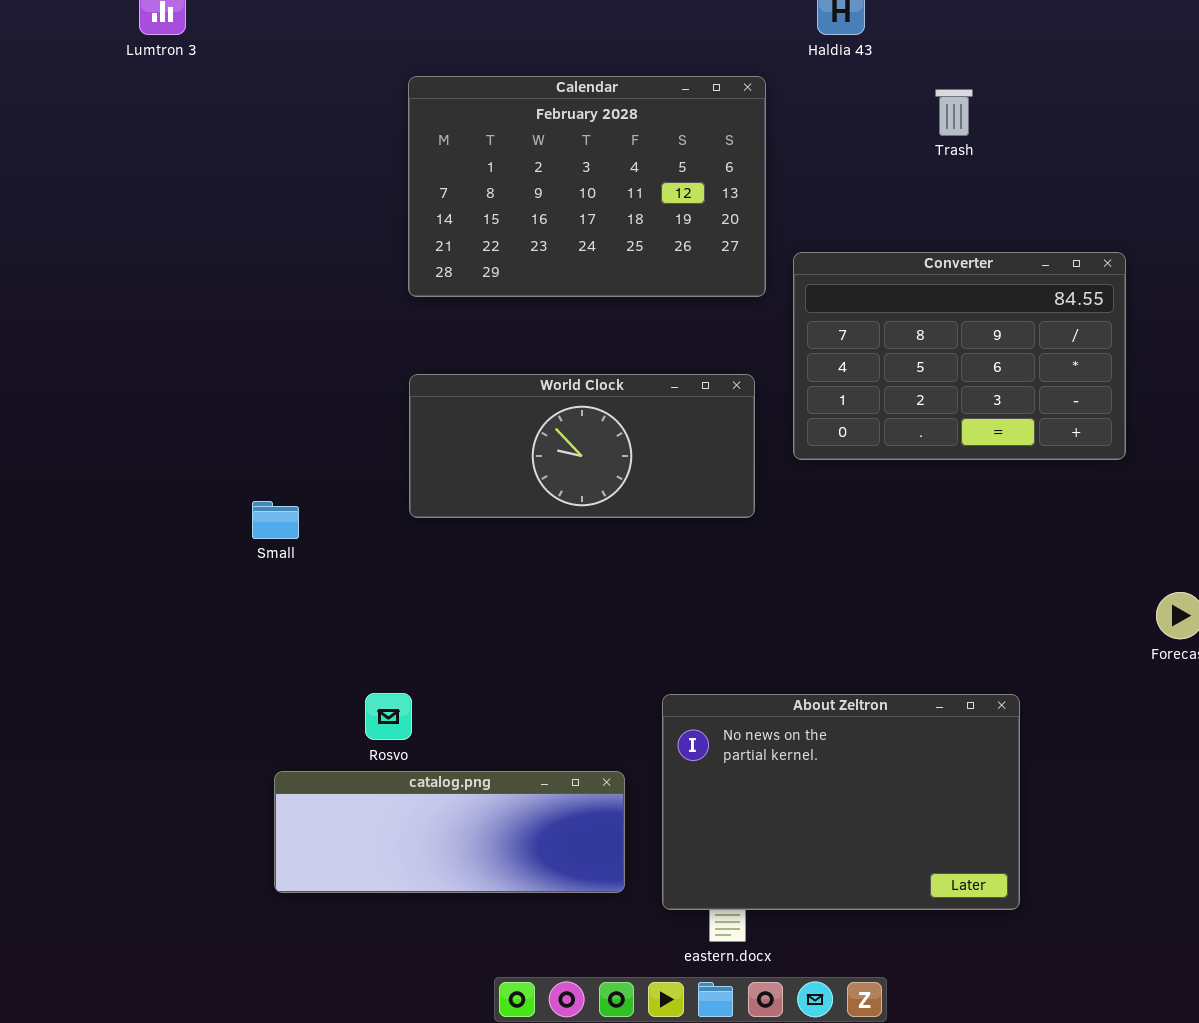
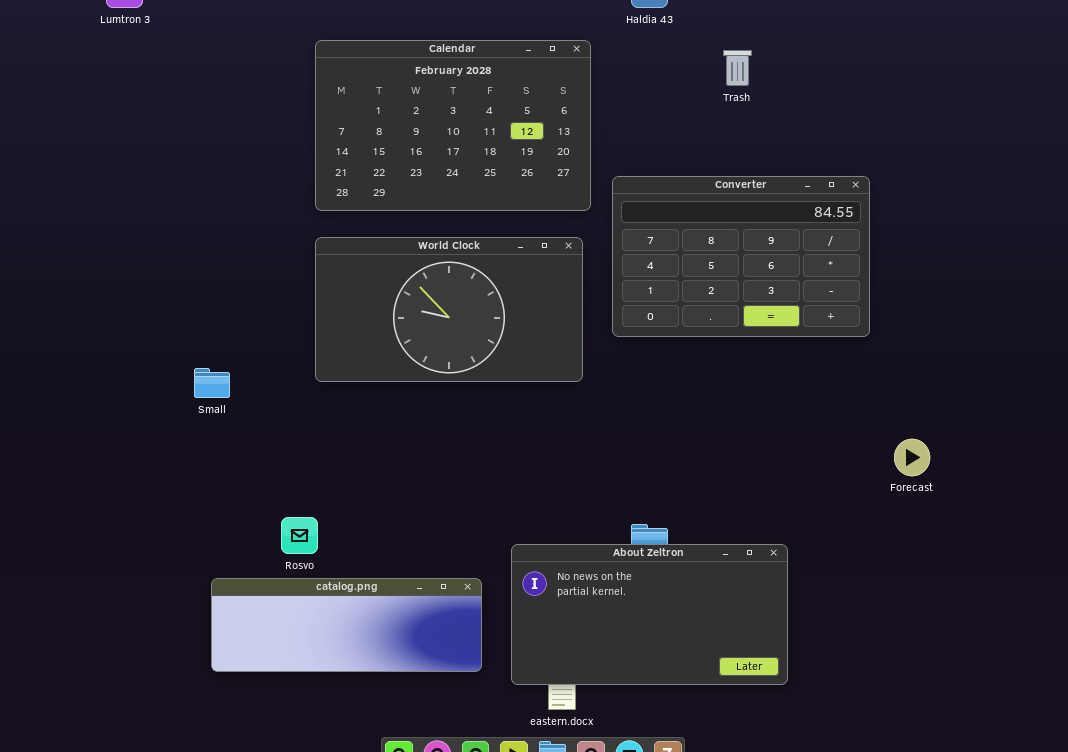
World Clock: [409,374,755,518] -> [315,237,583,382], resized
About Zeltron: [662,694,1020,910] -> [511,544,788,685], resized

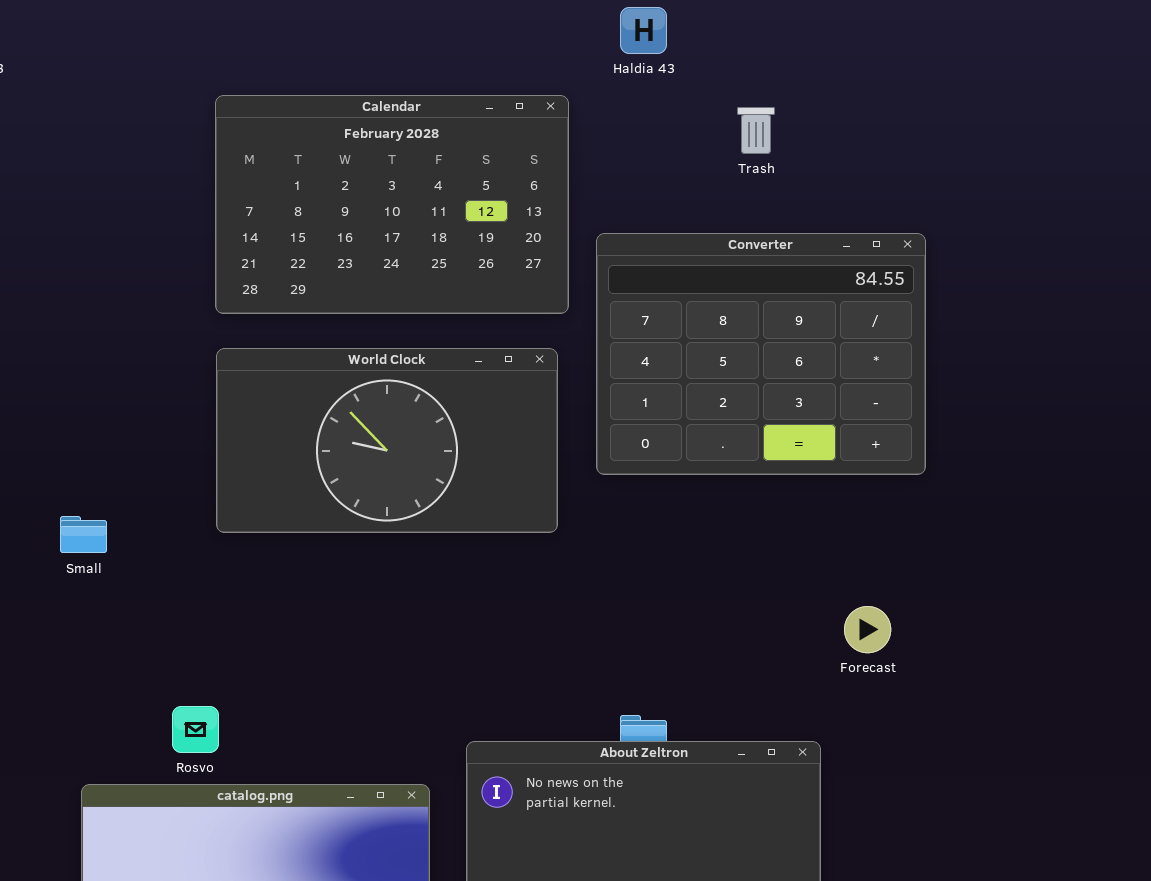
Converter: [612,176,870,337] -> [596,233,926,475], resized
Forecast: [894,439,930,476] -> [844,606,891,653], moved

